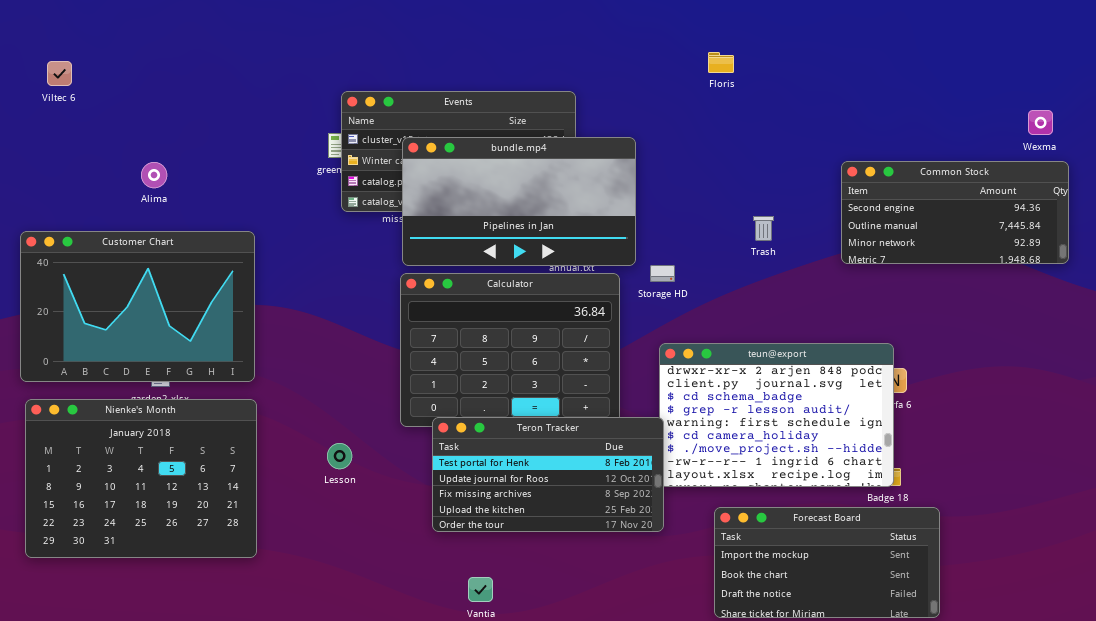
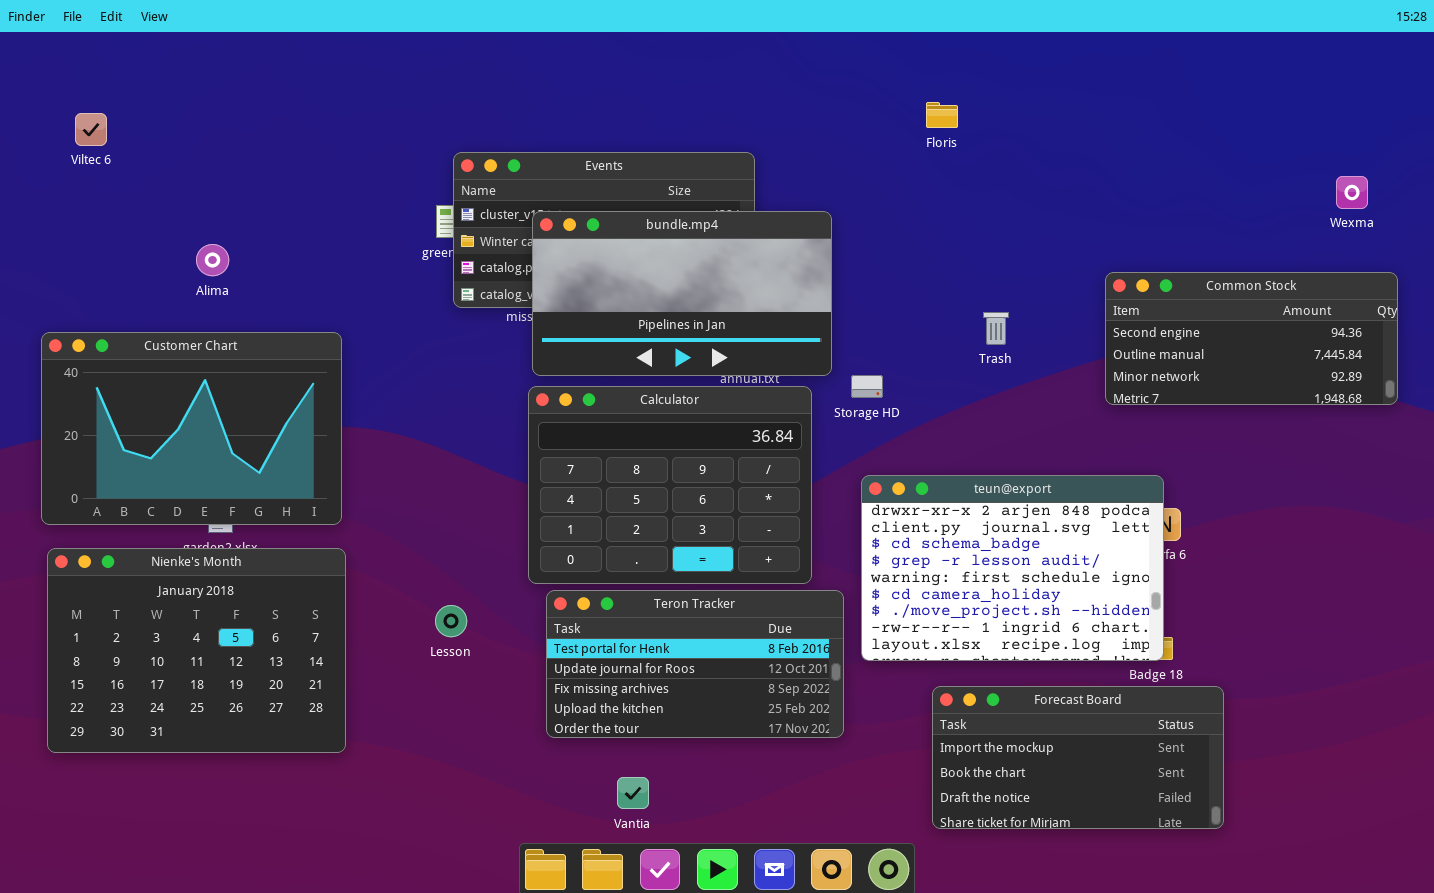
Common Stock: [841,161,1069,264] -> [1105,272,1398,405], moved
Teron Tracker: [432,417,664,532] -> [546,590,844,738], moved

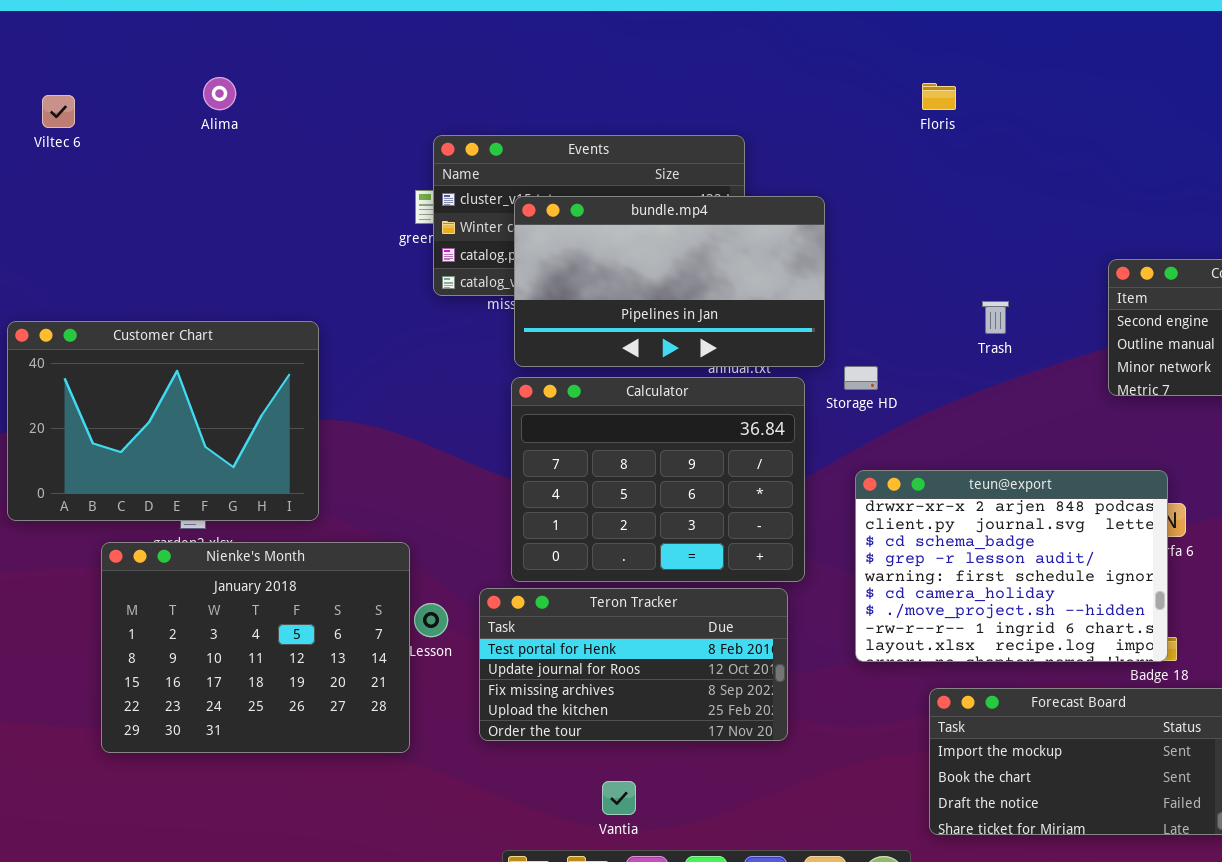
Alima: [196,244,229,276] -> [203,77,236,110], moved
Nienke's Month: [47,548,346,753] -> [101,542,410,753], moved
Teron Tracker: [546,590,844,738] -> [479,588,788,741], moved

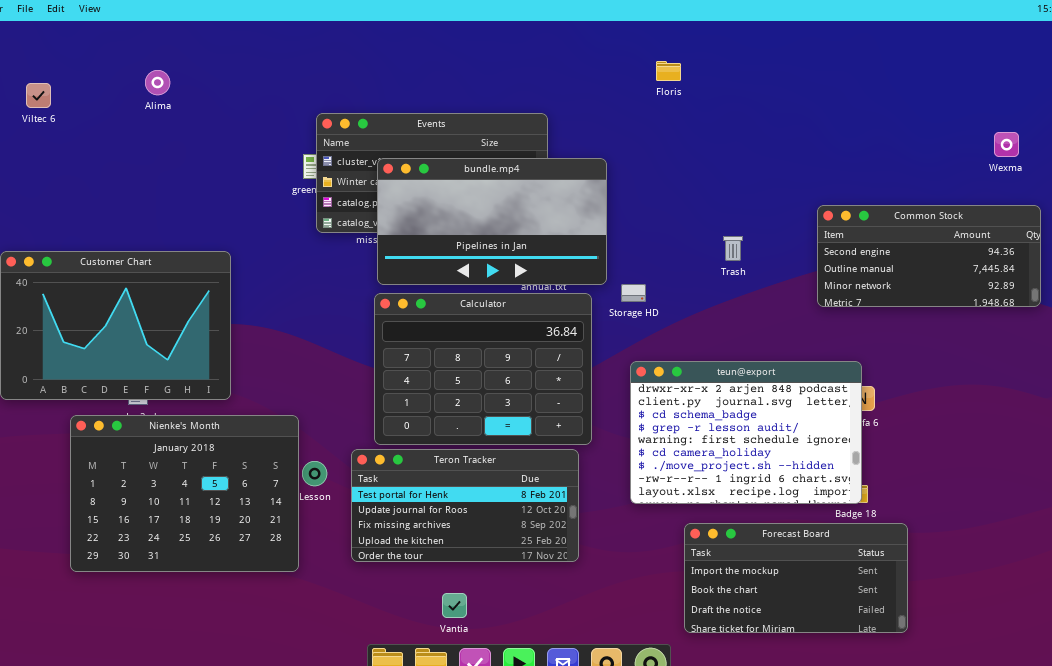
Floris: [922,83,956,110] -> [656,61,681,81], moved

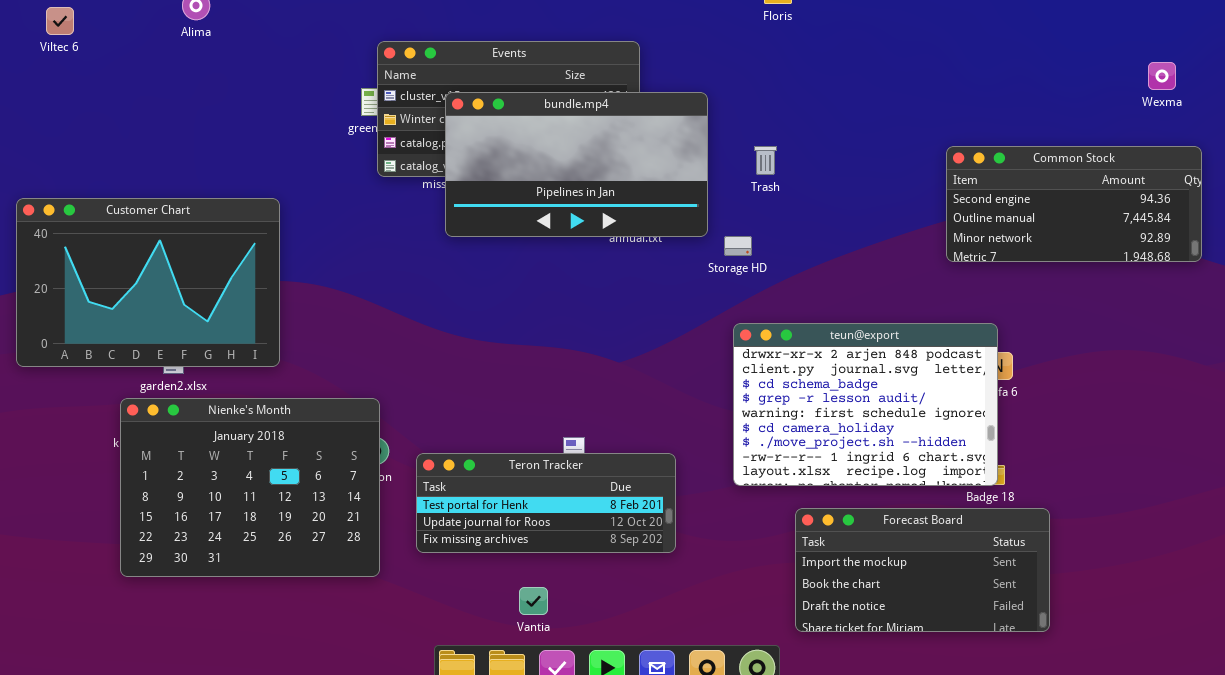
Trash: [723,236,743,261] -> [754,146,777,175], moved
Calculator: [374,293,592,445] -> none, closed
Nienke's Month: [70,415,299,572] -> [120,398,380,577], moved
Teron Tracker: [351,449,579,562] -> [416,453,676,553], resized

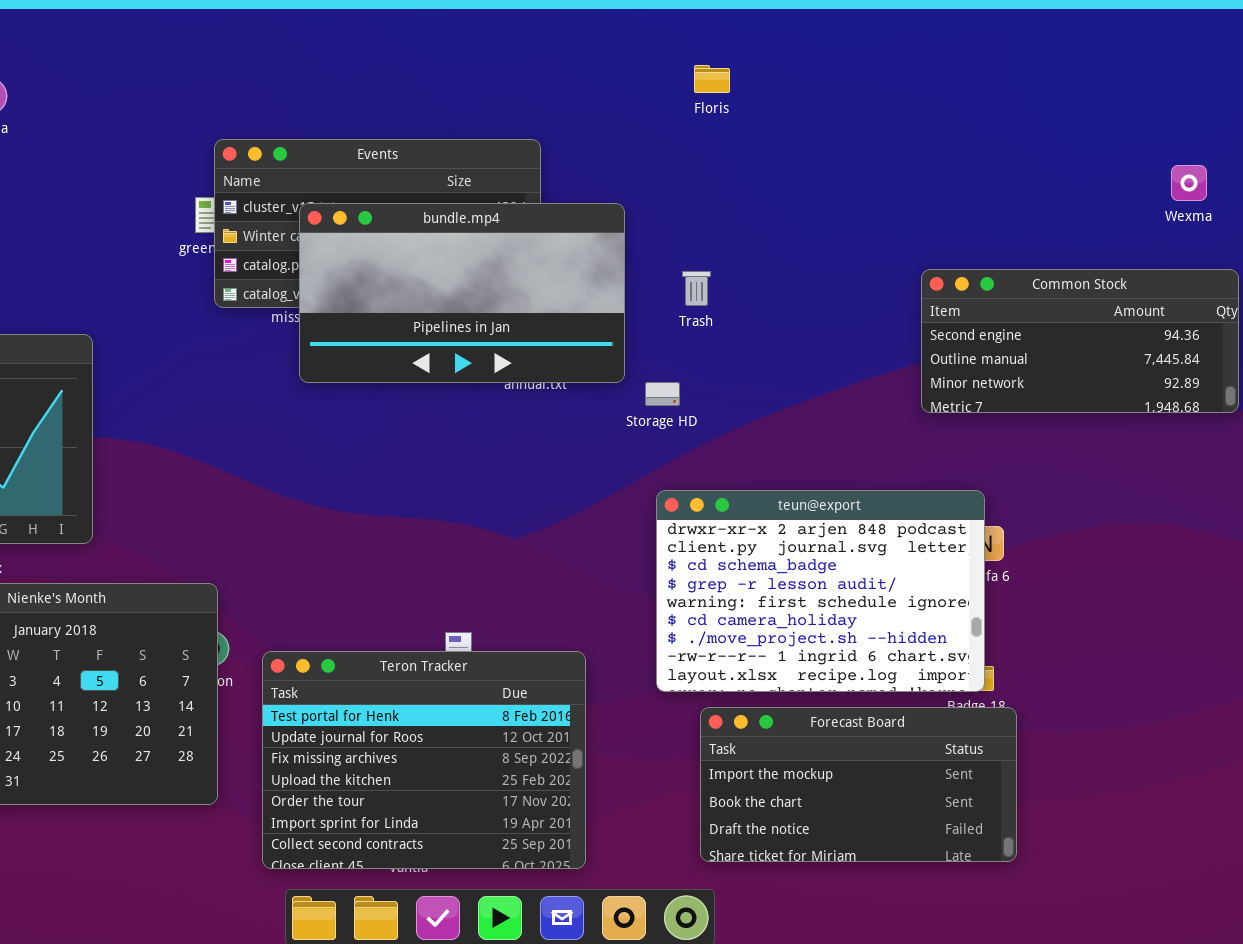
Teron Tracker: [416,453,676,553] -> [262,651,586,869], resized
Forecast Board: [795,508,1050,632] -> [700,707,1017,862], moved

